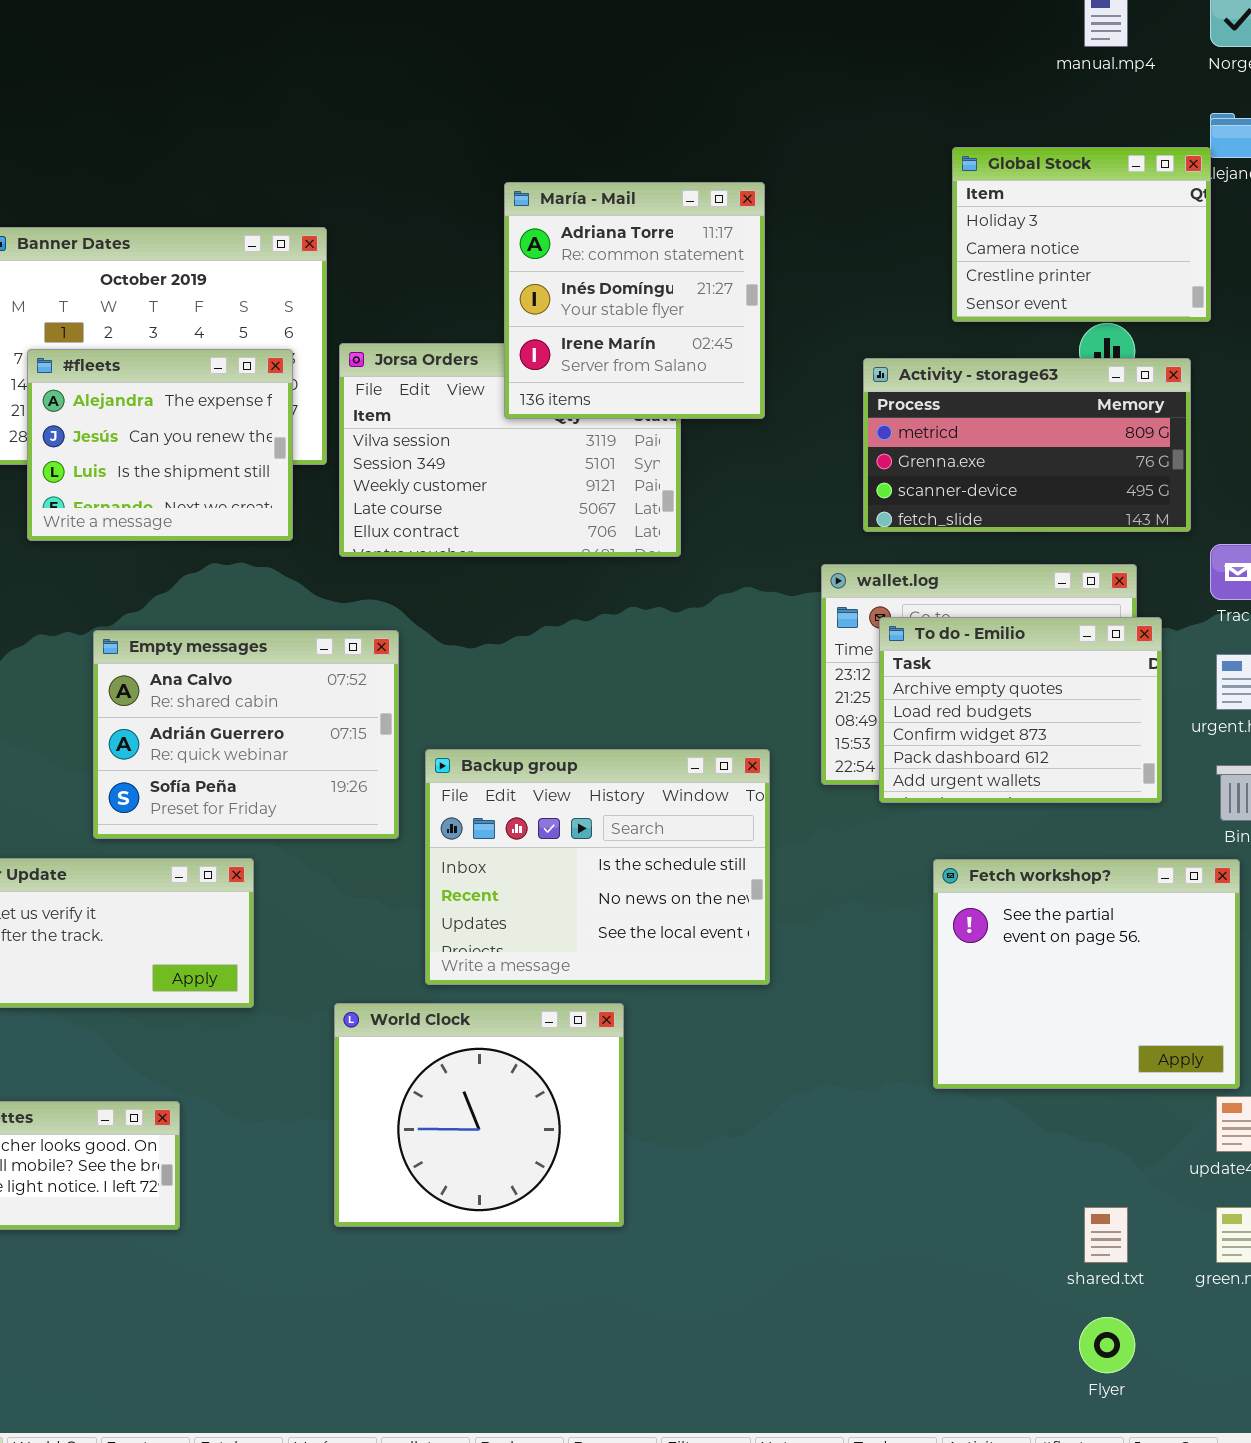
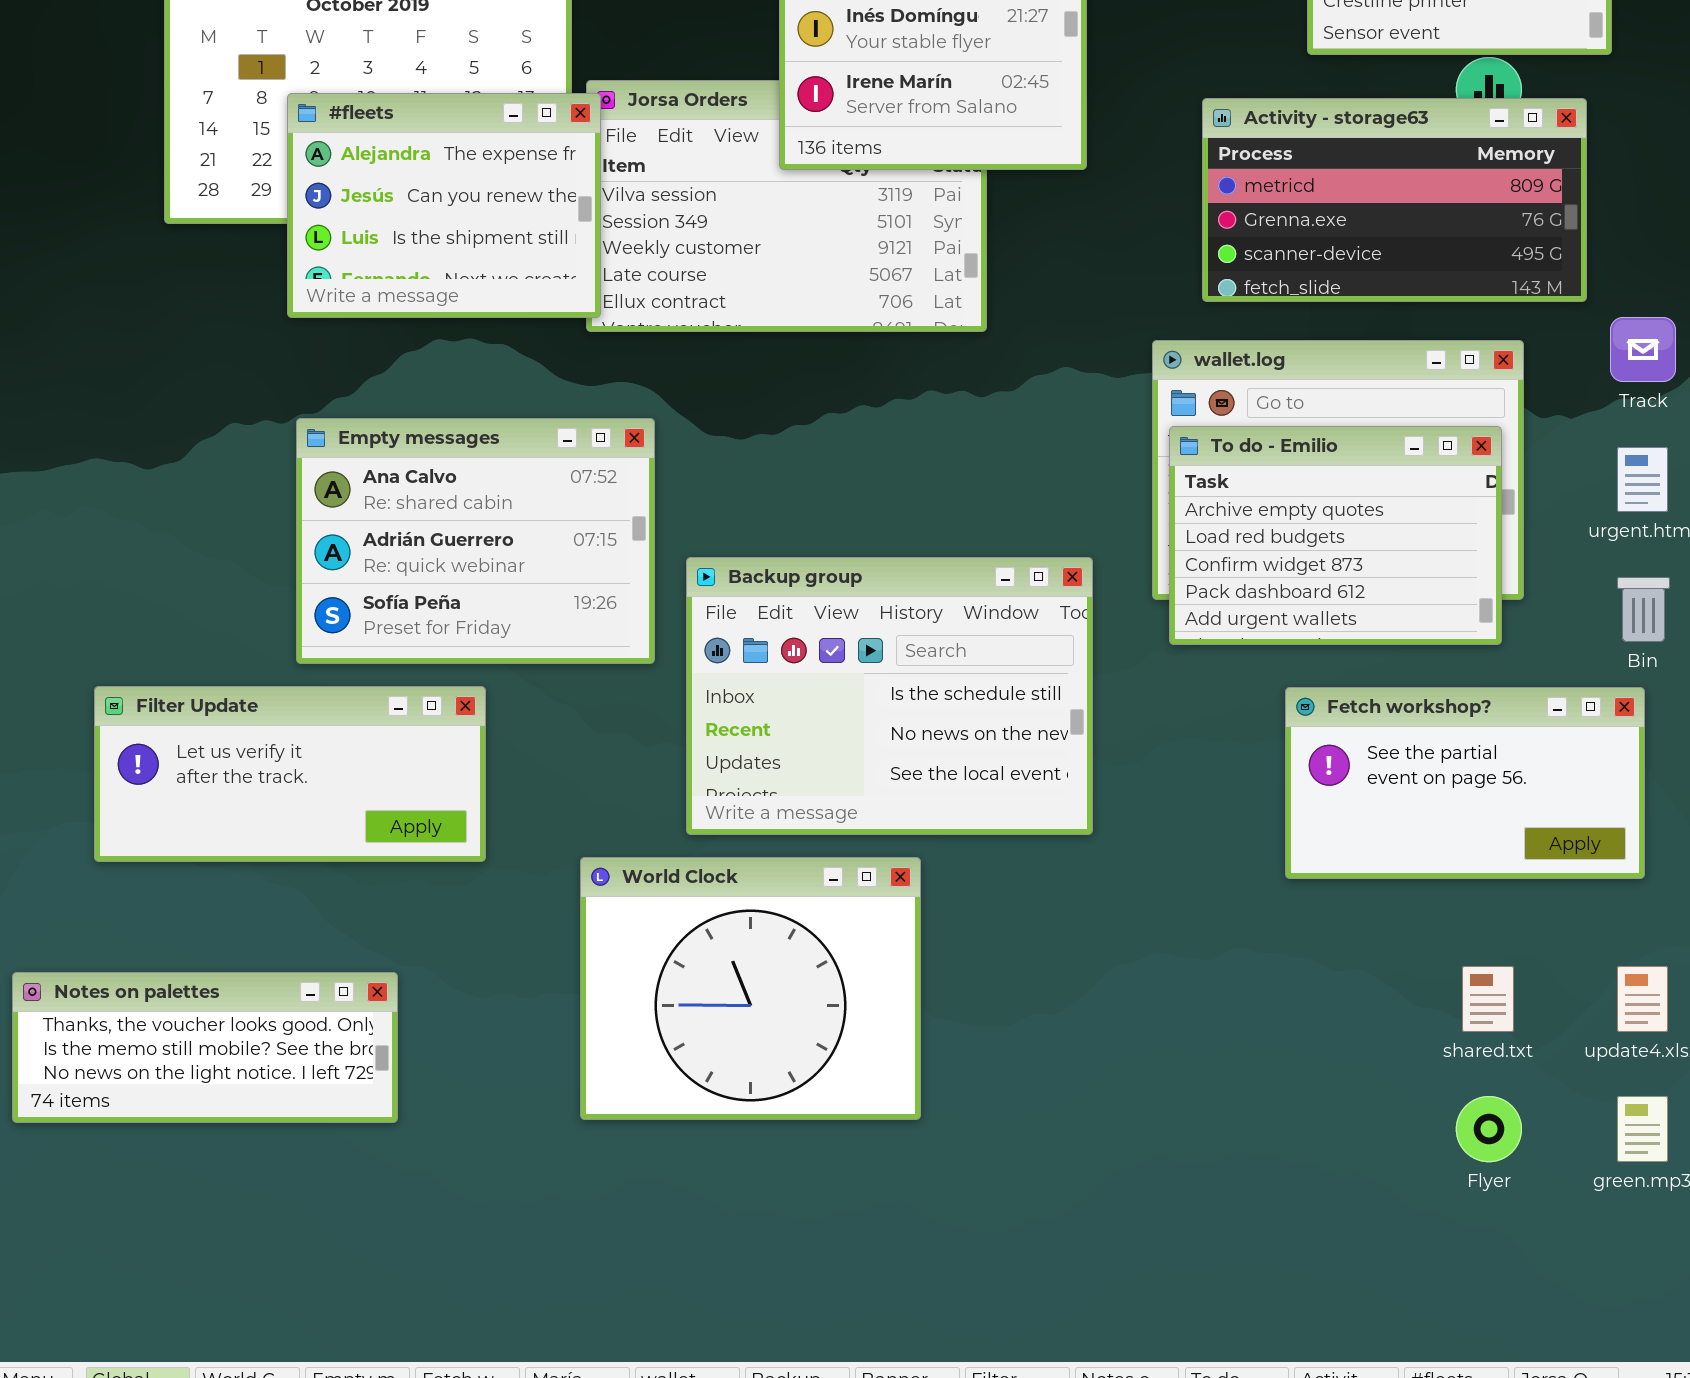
#fleets: [27,349,293,541] -> [287,93,601,318], moved
To do - Emilio: [879,617,1162,803] -> [1169,426,1502,645], moved
Fetch workshop?: [933,859,1240,1089] -> [1285,687,1645,879], resized
shared.txt: [1084,1207,1128,1263] -> [1462,966,1514,1032], moved
Flyer: [1079,1317,1135,1373] -> [1456,1096,1522,1162], moved

